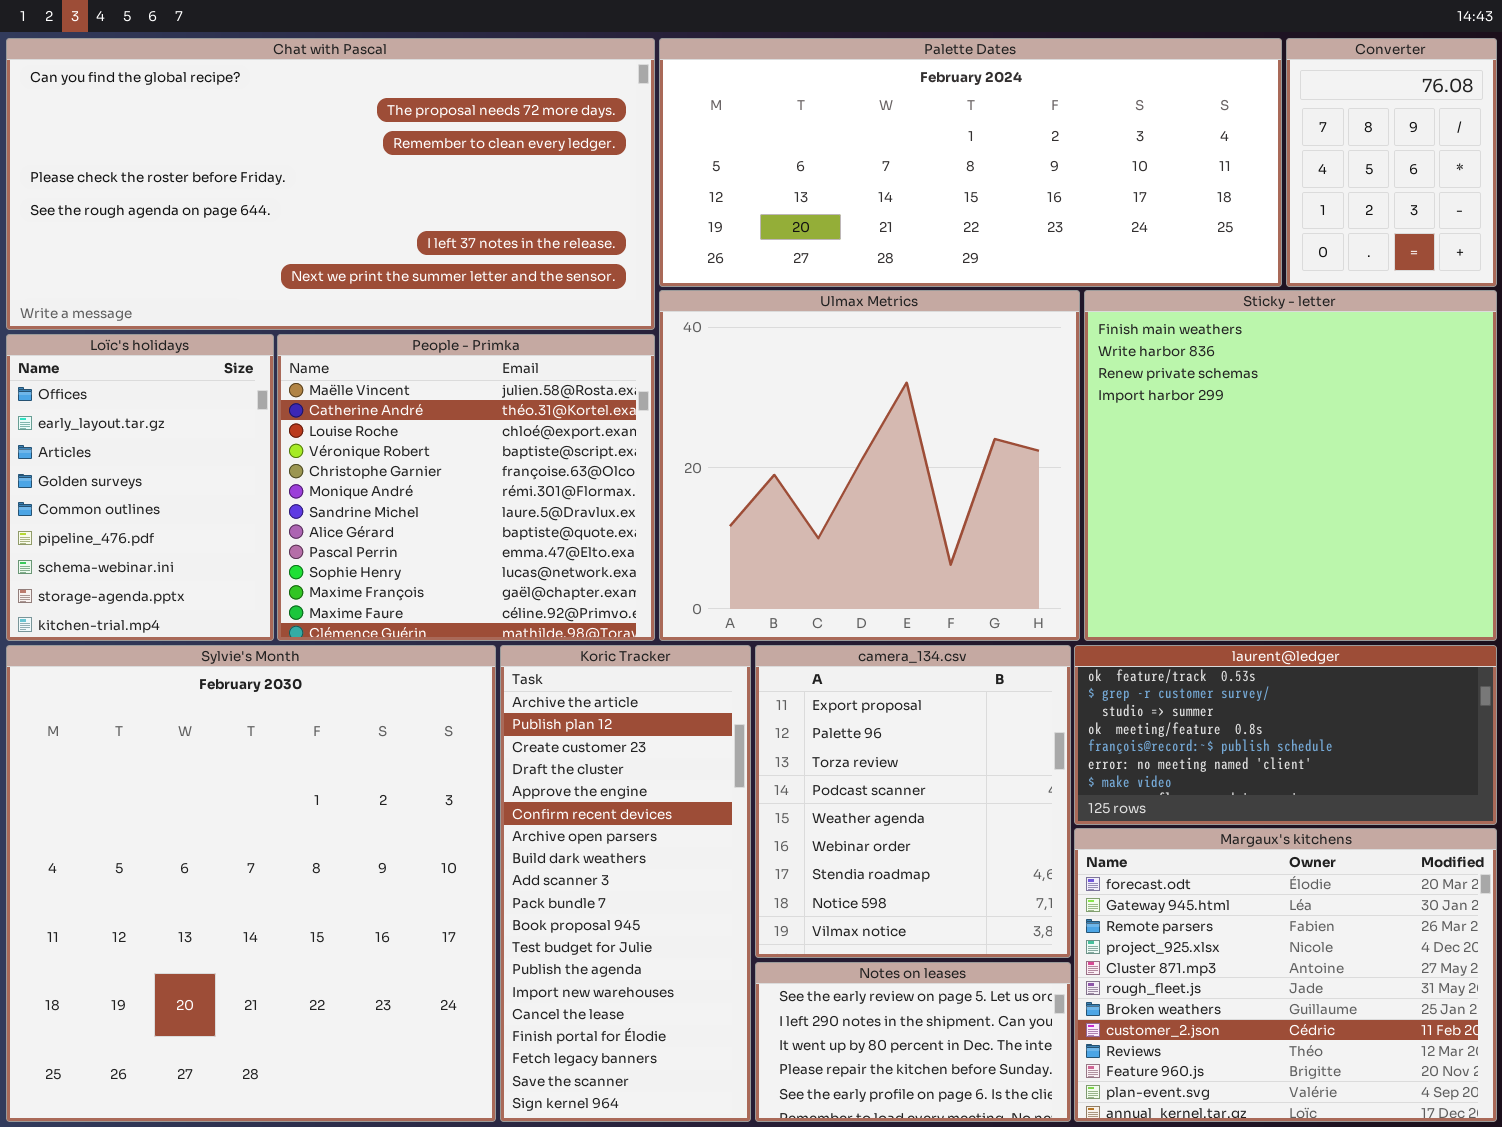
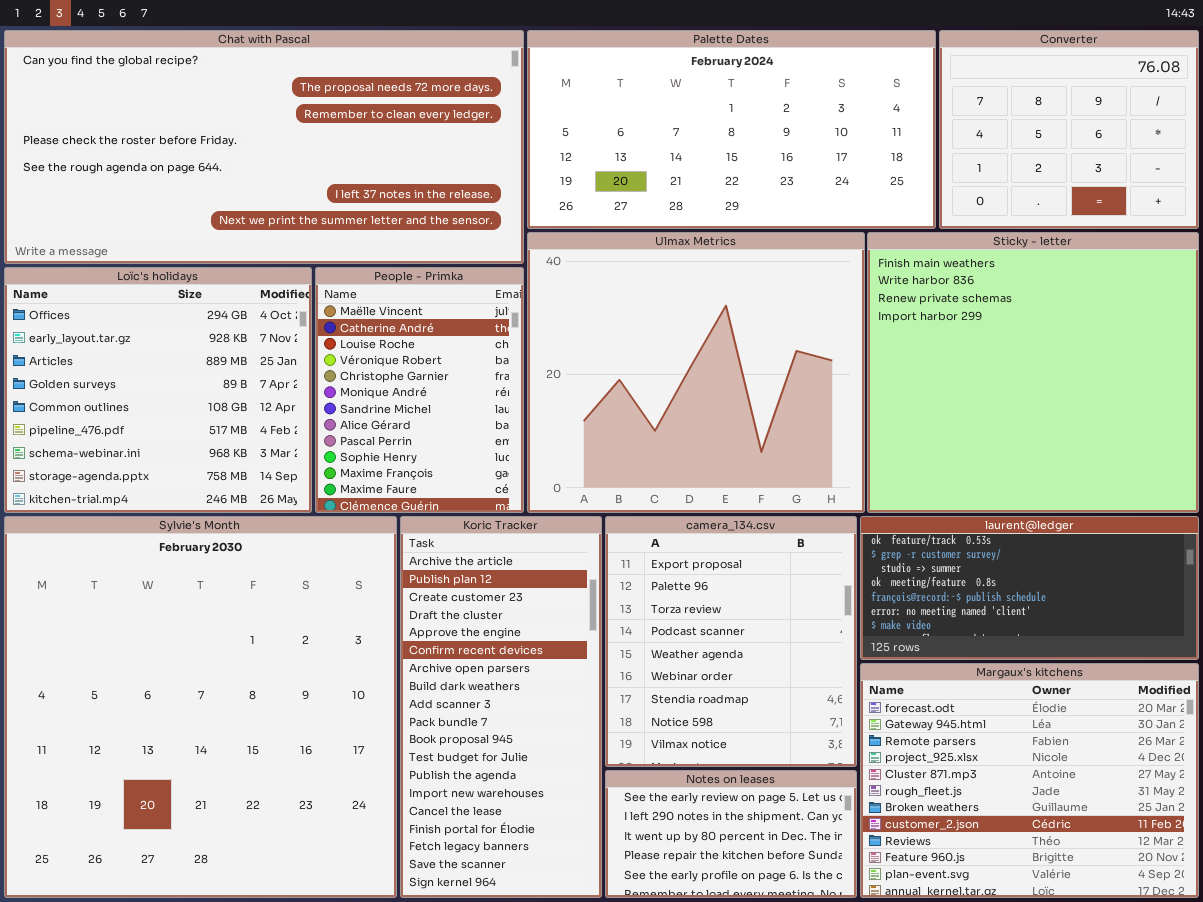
Palette Dates: [659,38,1282,287] -> [527,30,936,229], resized
Converter: [1286,38,1497,287] -> [939,30,1199,229], resized
Loïc's holidays: [6,334,274,641] -> [4,267,312,513], resized
People - Primka: [277,334,655,641] -> [315,267,524,513], resized

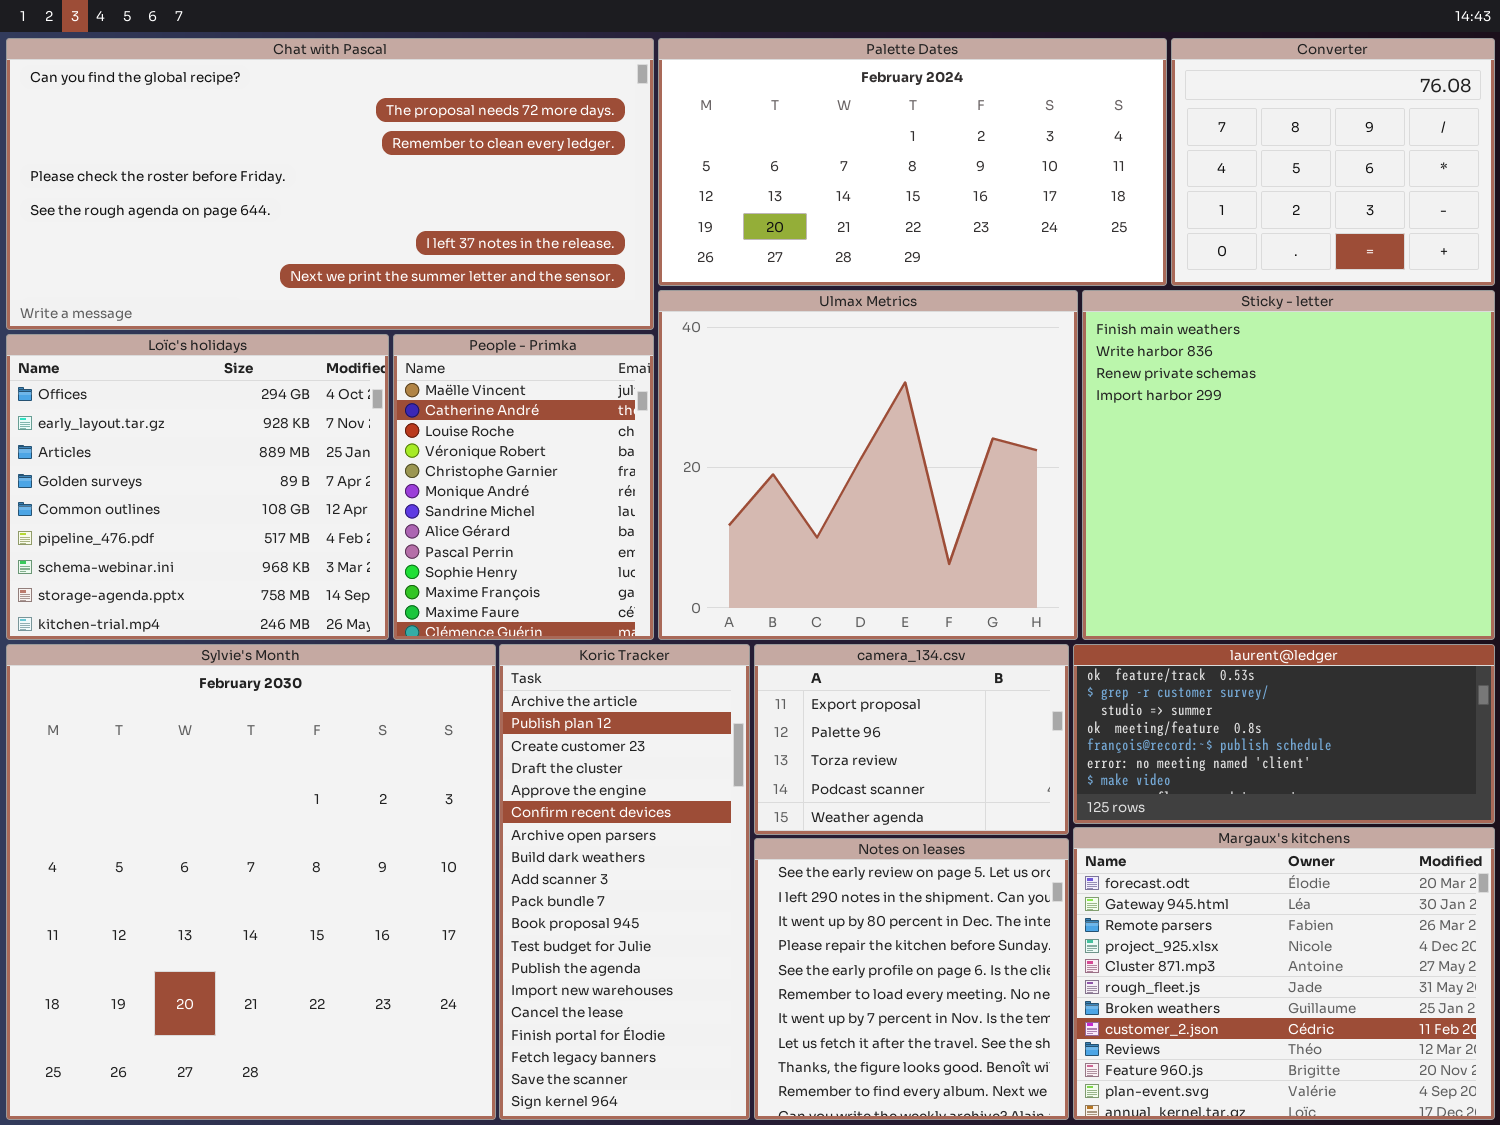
camera_134.csv: [605,516,857,767] -> [754,644,1069,835], resized
Notes on leases: [605,770,857,898] -> [754,838,1069,1120], resized

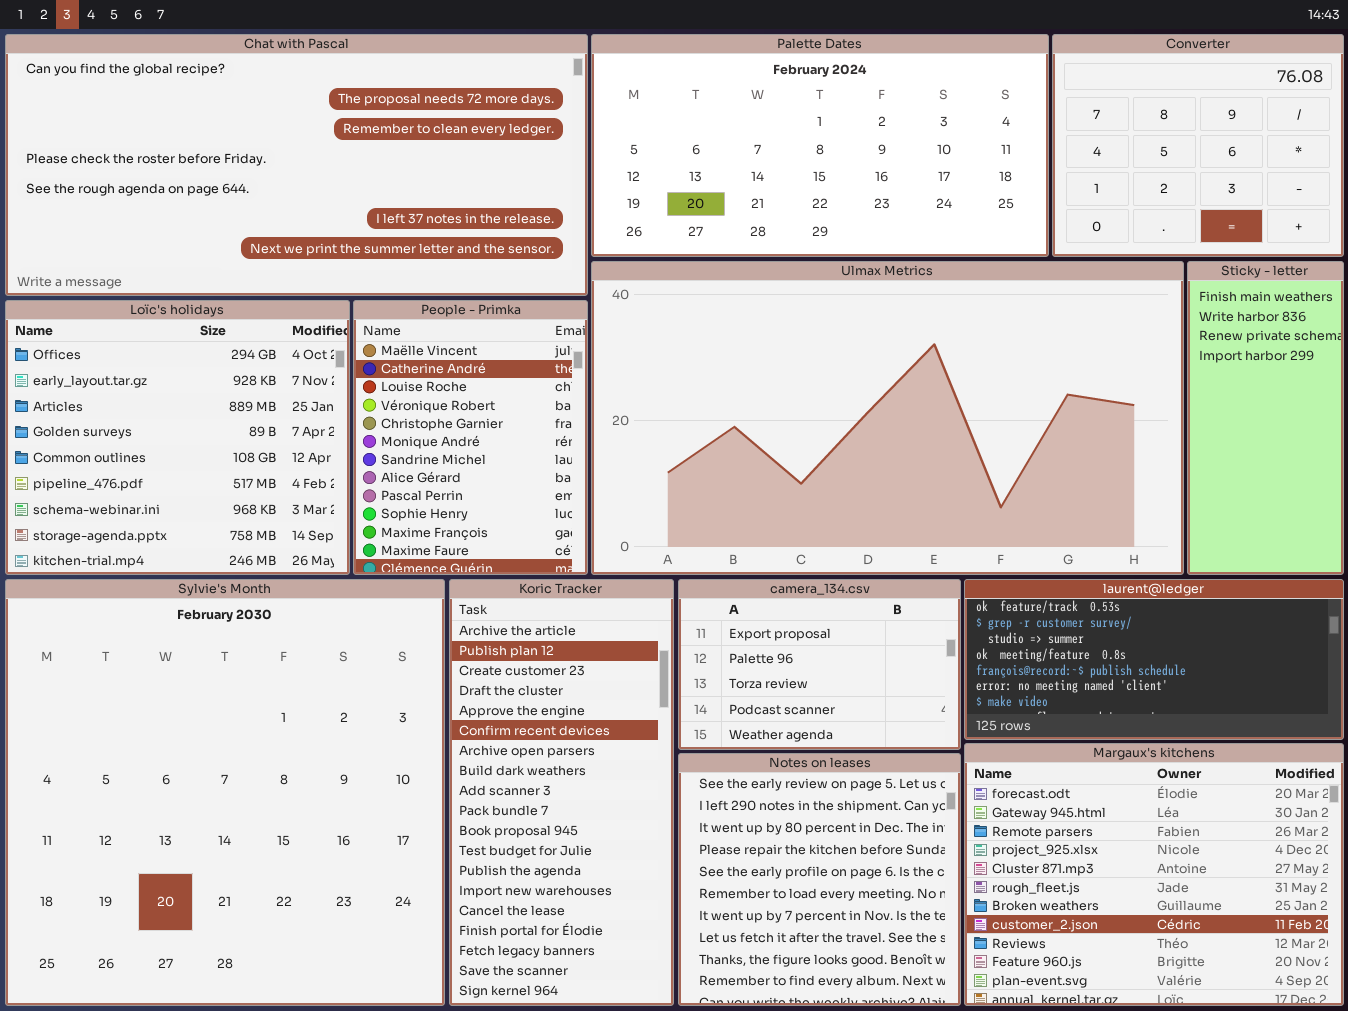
Ulmax Metrics: [658,290,1078,640] -> [591,261,1184,575], resized
Sticky - letter: [1082,290,1495,640] -> [1187,261,1344,575], resized

